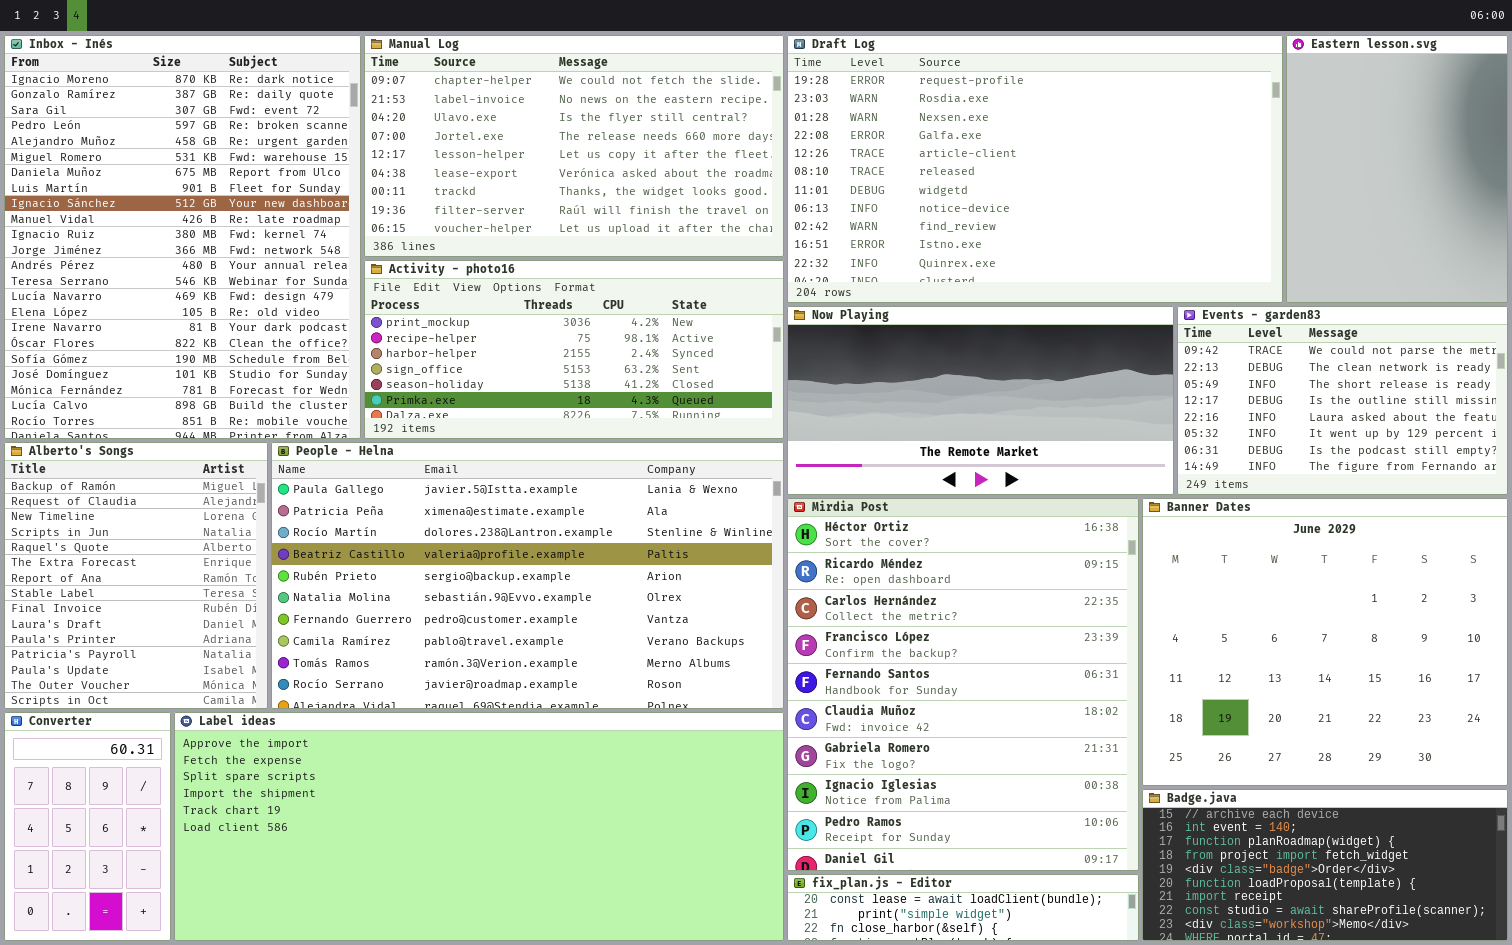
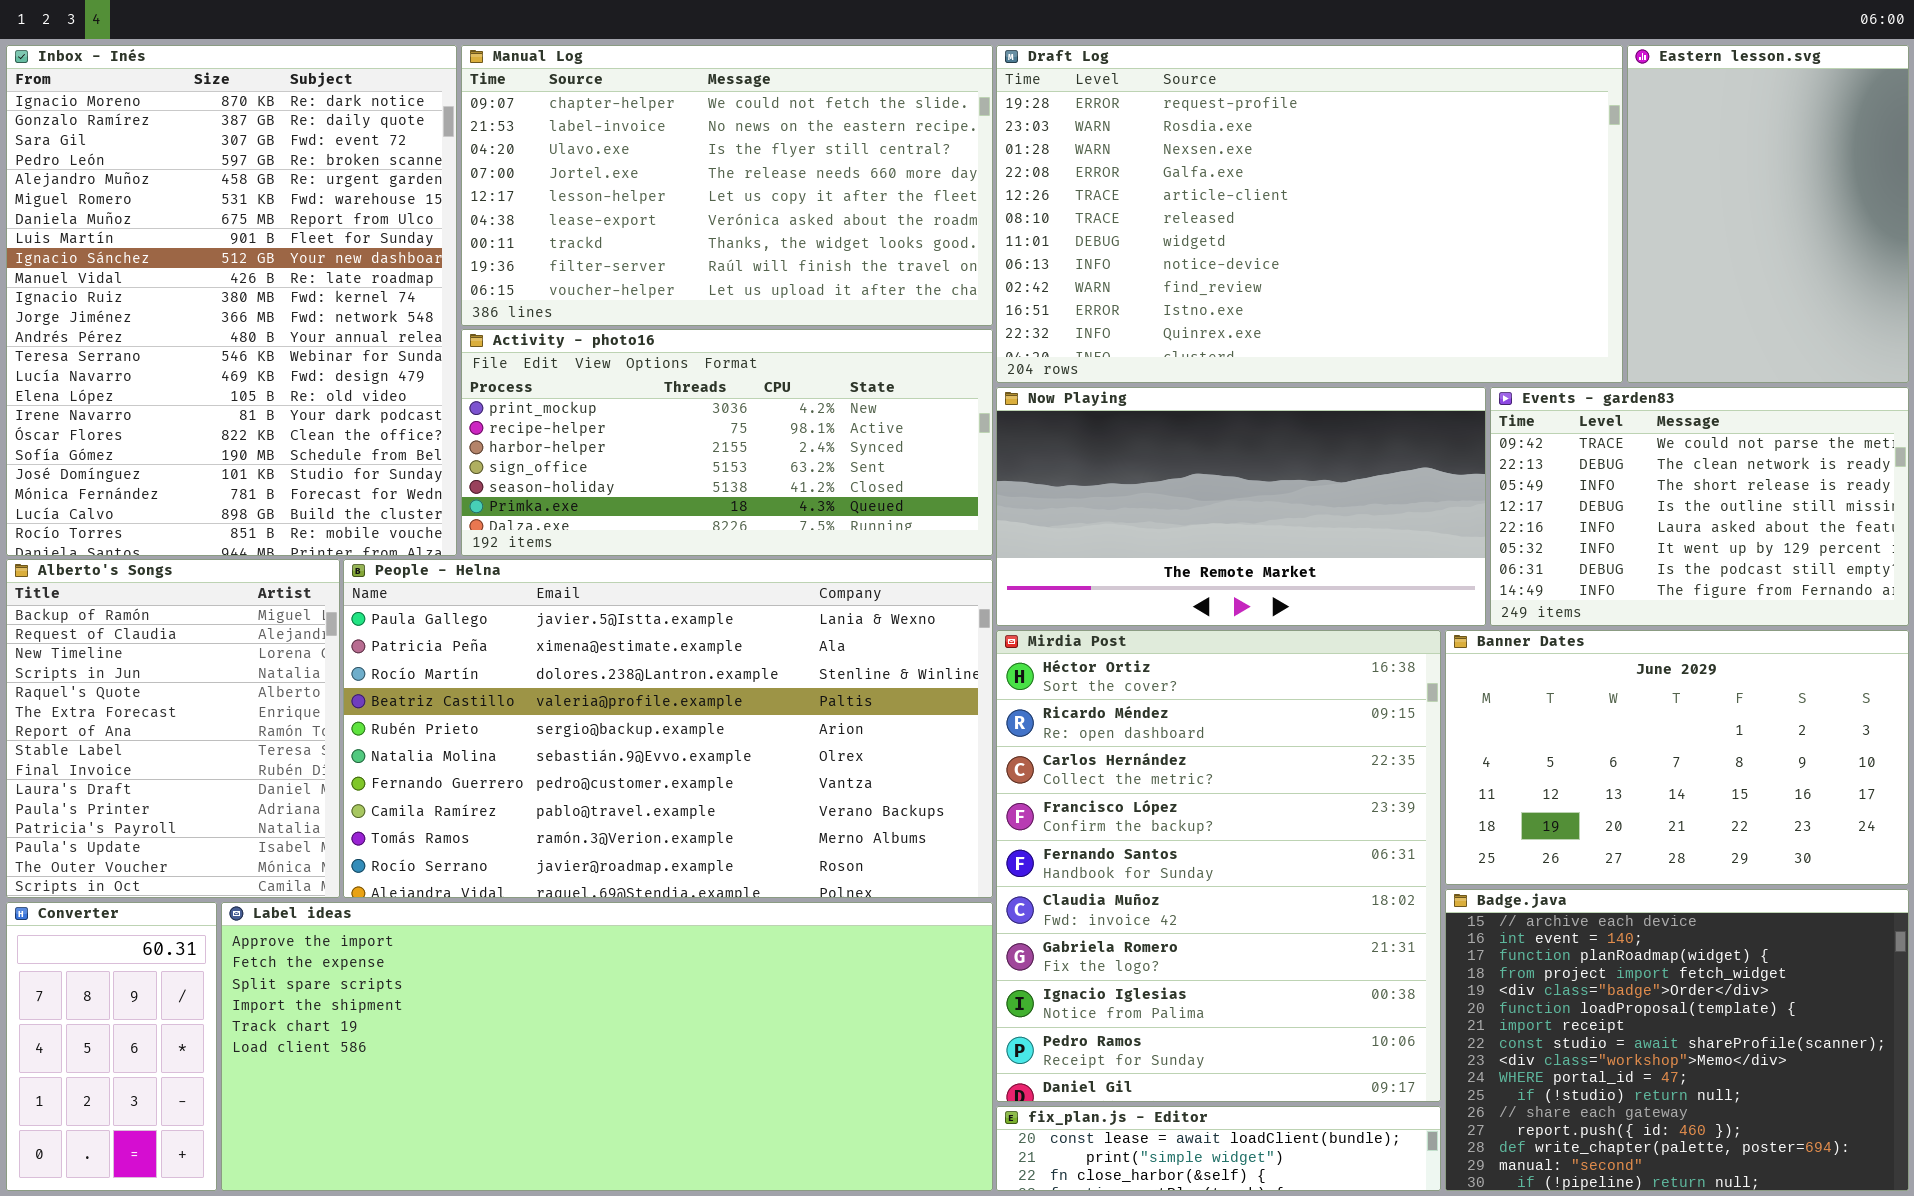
Banner Dates: [1142,498,1508,786] -> [1445,630,1909,885], resized
Badge.java: [1142,789,1508,941] -> [1445,889,1909,1191], resized

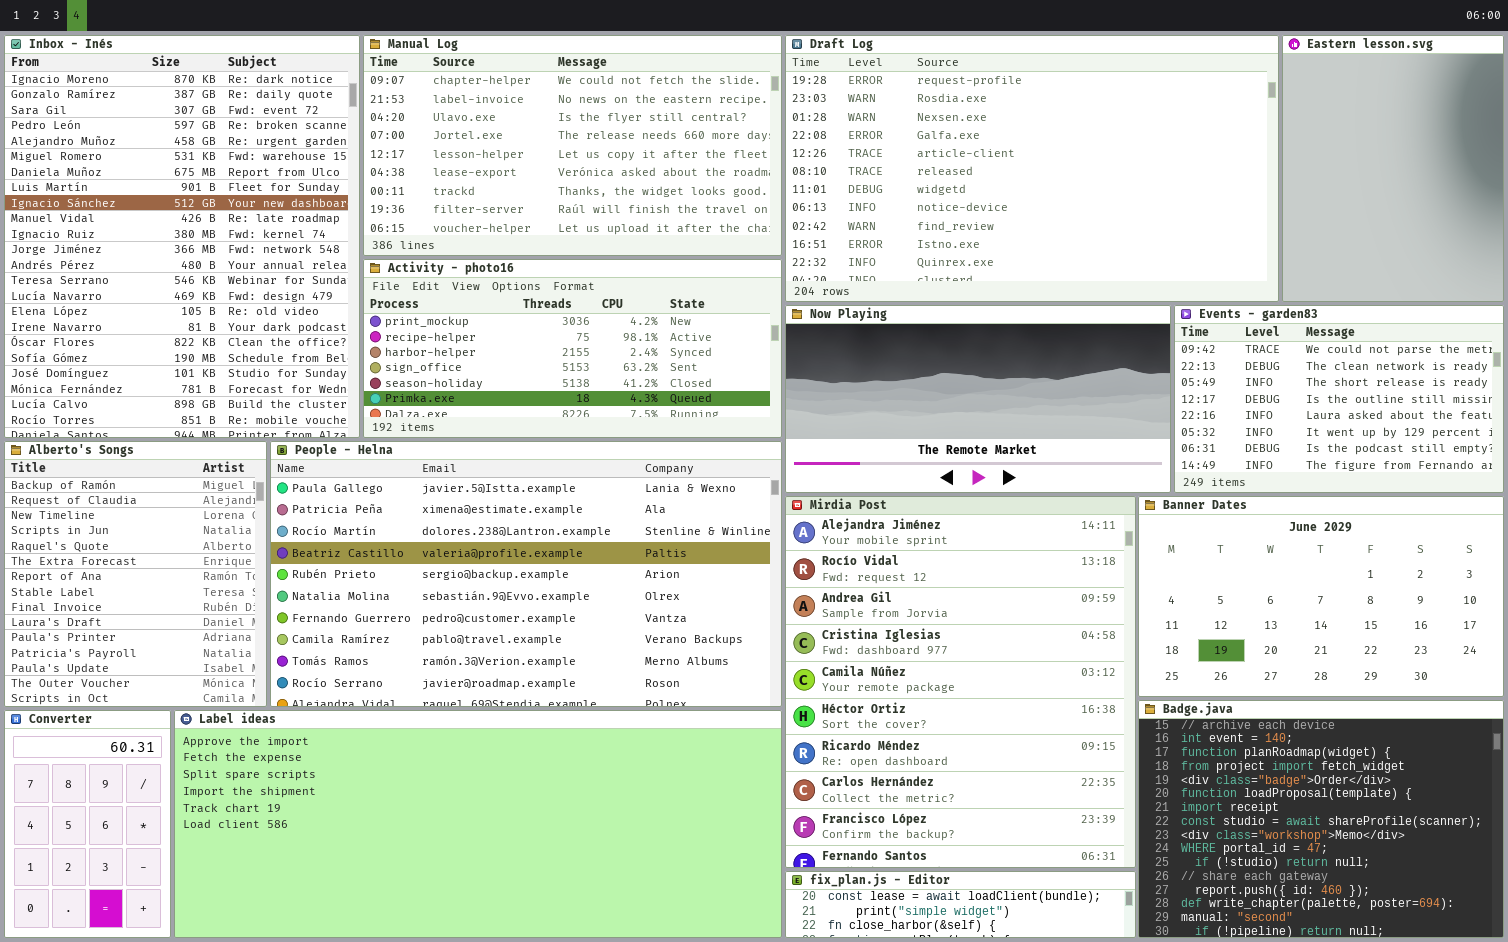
Mirdia Post: [996,630,1441,1102] -> [785,496,1136,868], scrolled up 5 rows

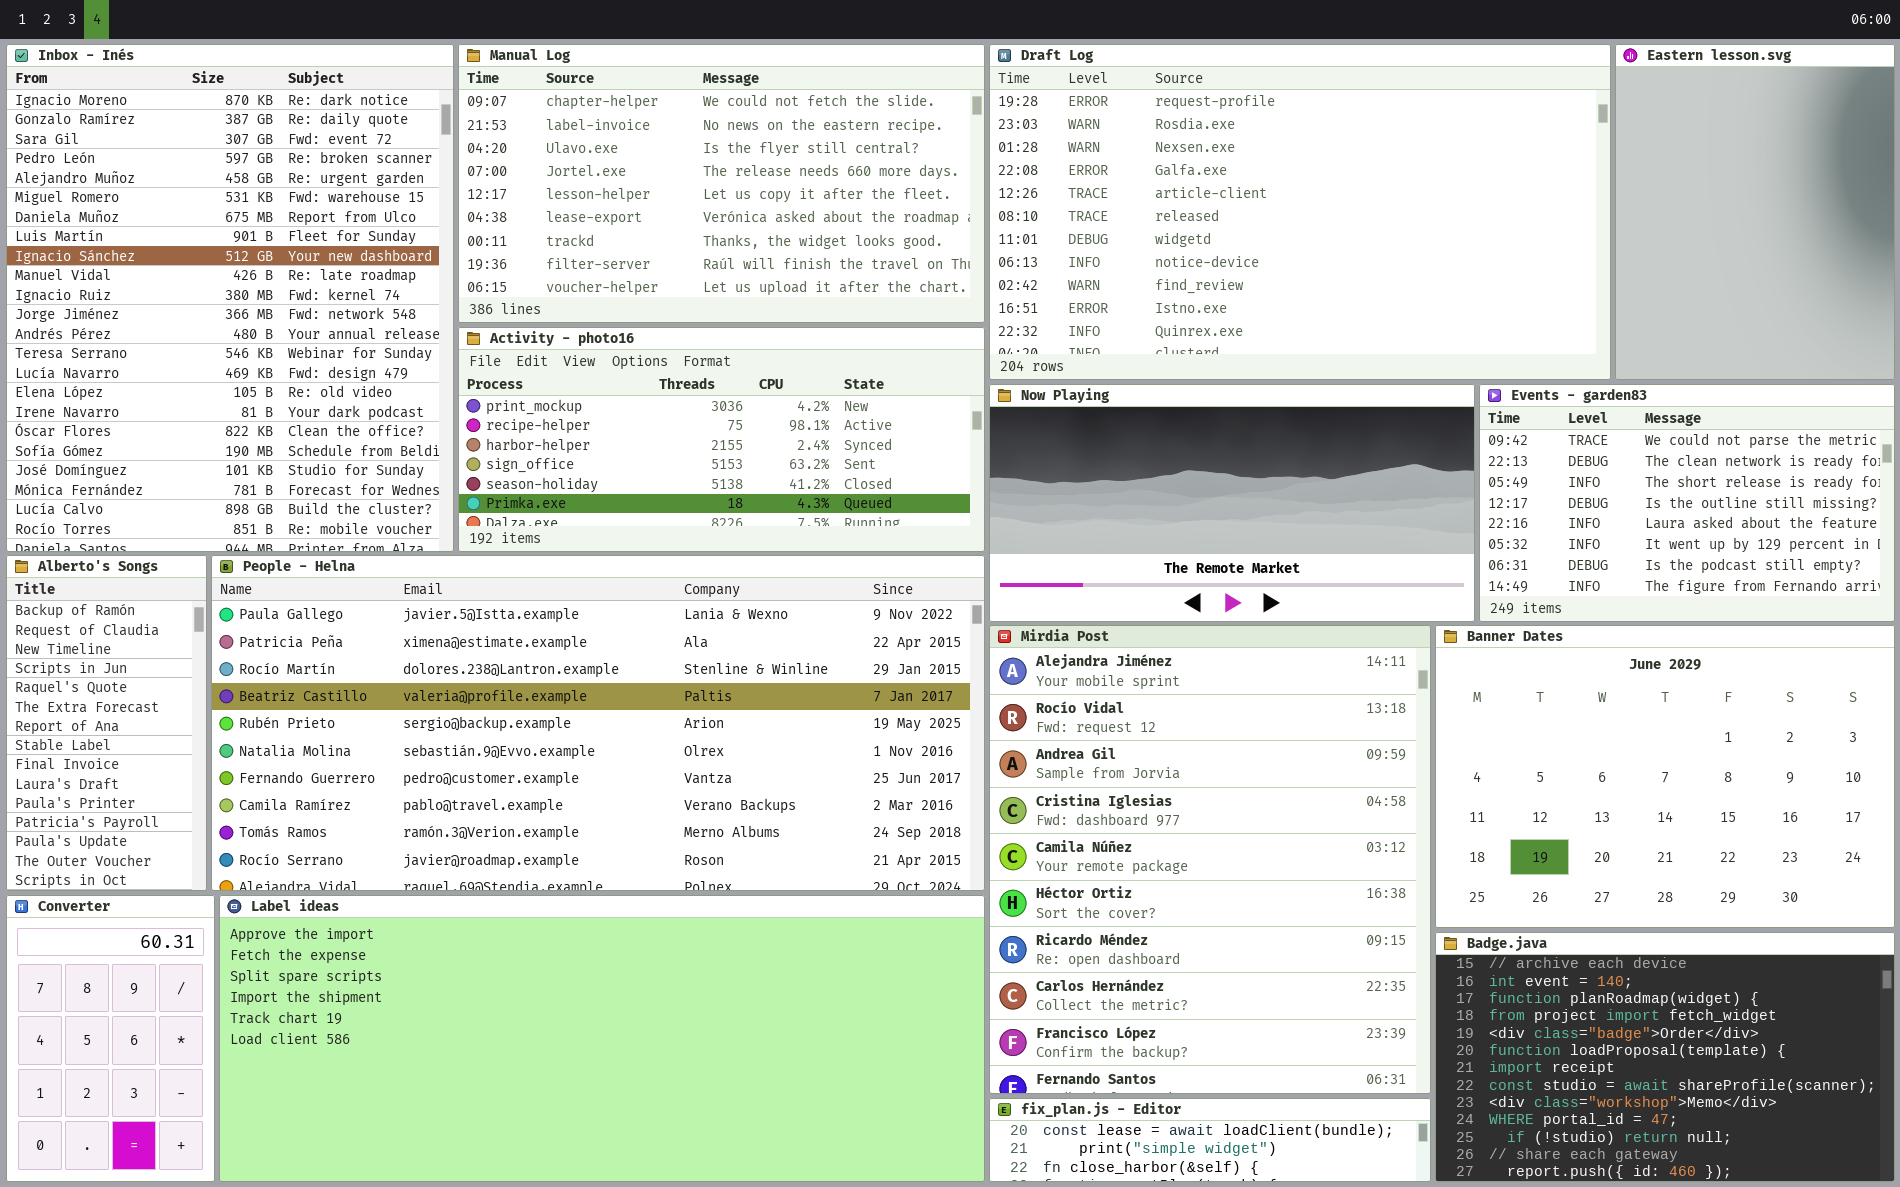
Alberto's Songs: [4,441,267,707] -> [6,555,207,891], resized
People - Helna: [270,441,782,707] -> [211,555,985,891], resized
Banner Dates: [1138,496,1504,697] -> [1435,625,1895,928], resized
Badge.java: [1138,700,1504,938] -> [1435,932,1895,1182], resized

